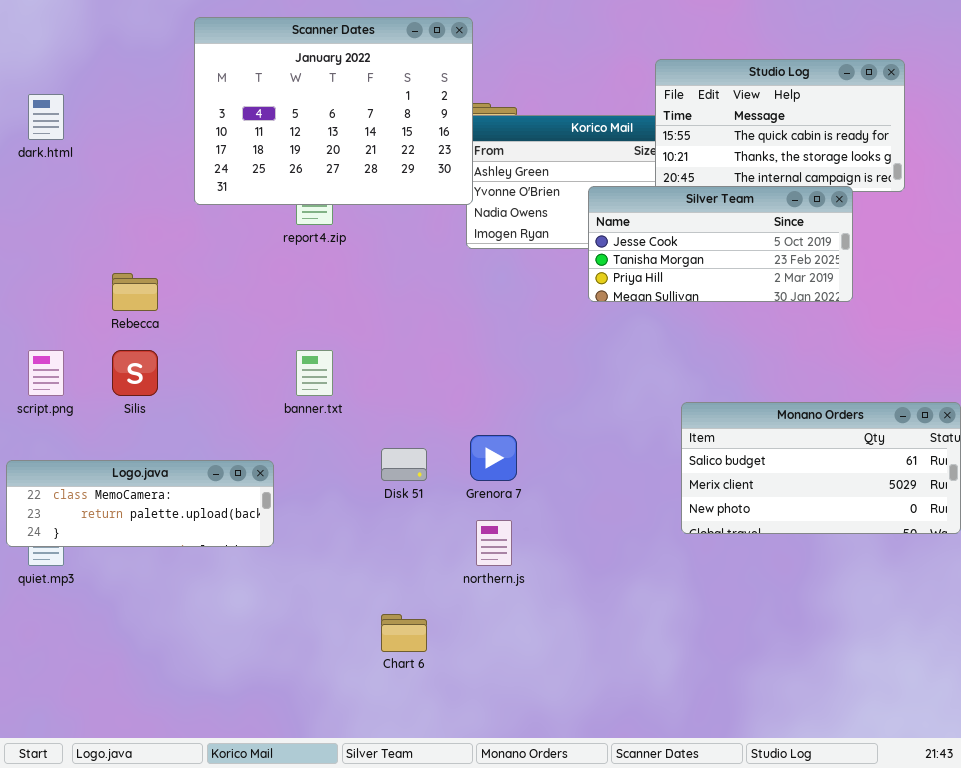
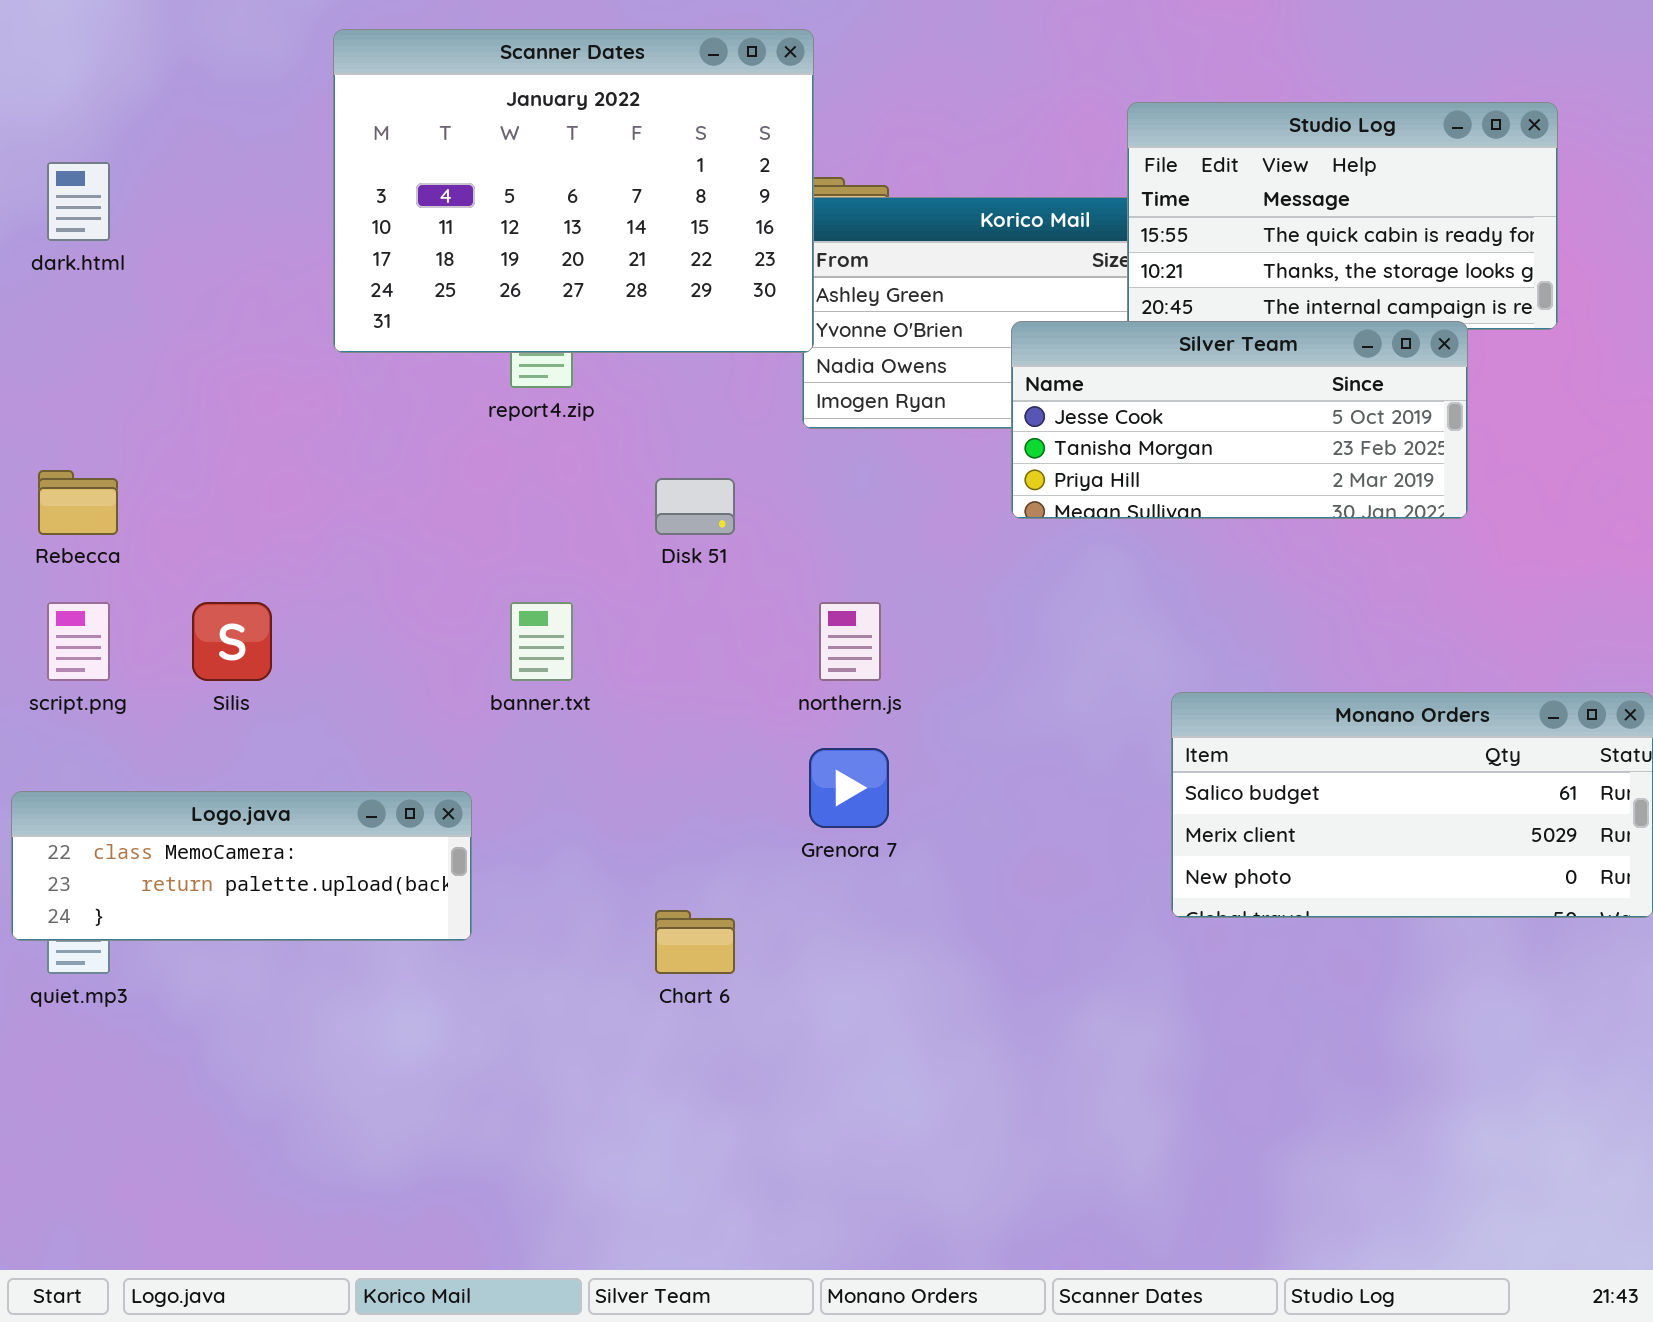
Rebecca: [112,273,158,311] -> [38,470,118,535], moved
Disk 51: [381,448,427,481] -> [655,478,735,535], moved
northern.js: [476,520,512,566] -> [819,602,881,681], moved
Chart 6: [381,614,427,652] -> [655,910,735,974], moved

